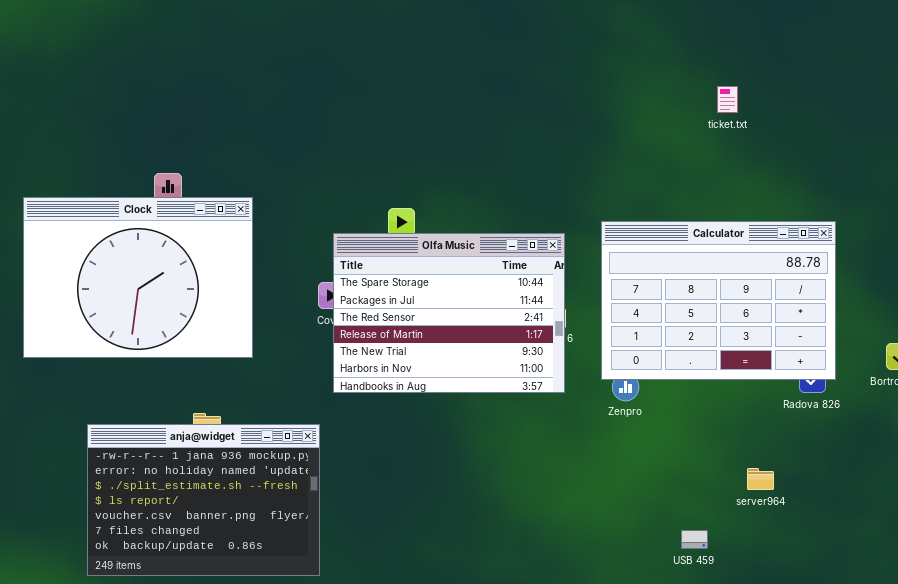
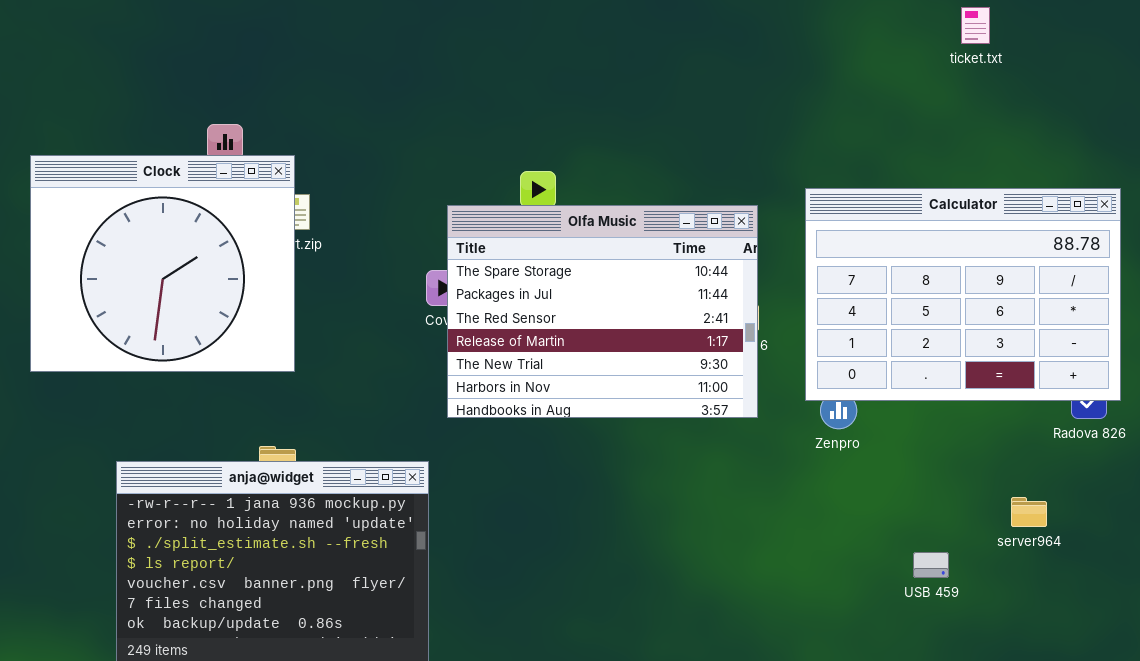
Clock: [23,197,253,358] -> [30,155,295,372], resized
server964: [747,468,774,490] -> [1011,497,1047,527], moved
USB 459: [681,530,708,549] -> [913,552,949,578], moved

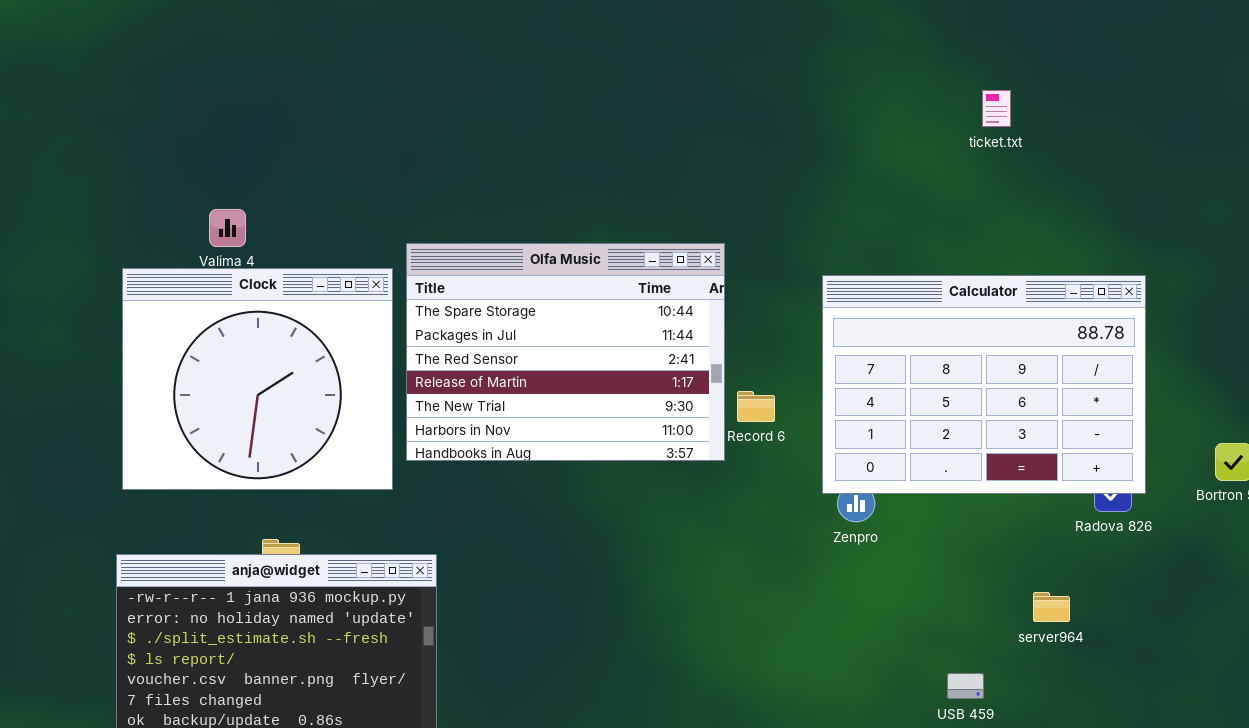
Clock: [30,155,295,372] -> [122,268,393,490], moved
Olfa Music: [447,205,758,418] -> [406,243,725,461], moved
USB 459: [913,552,949,578] -> [947,673,984,699], moved

